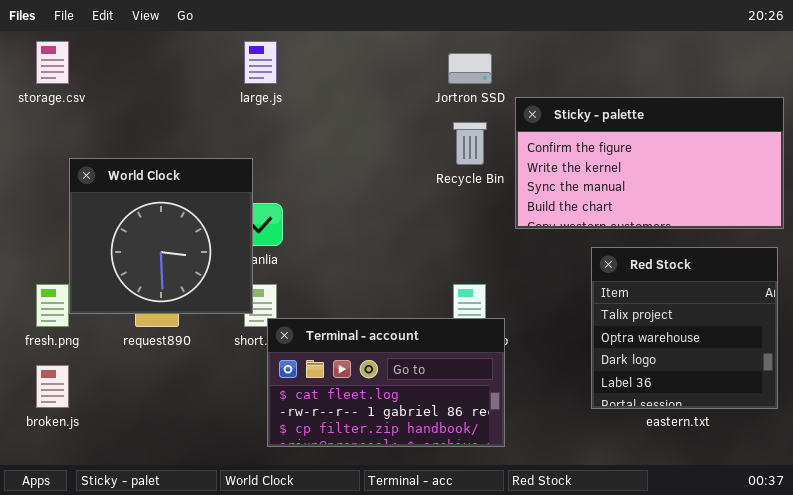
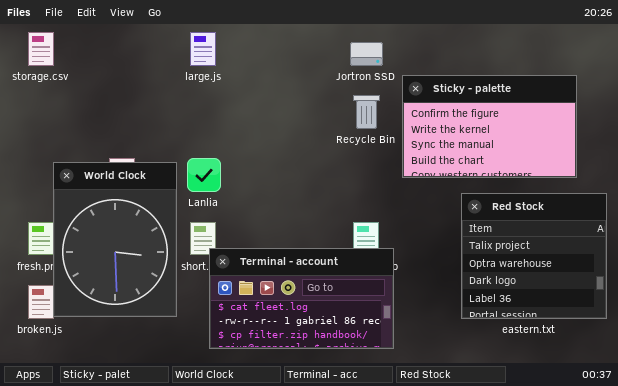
Sticky - palette: [515,97,784,229] -> [402,75,577,178], resized
World Clock: [69,158,253,314] -> [53,162,177,317], moved, resized

